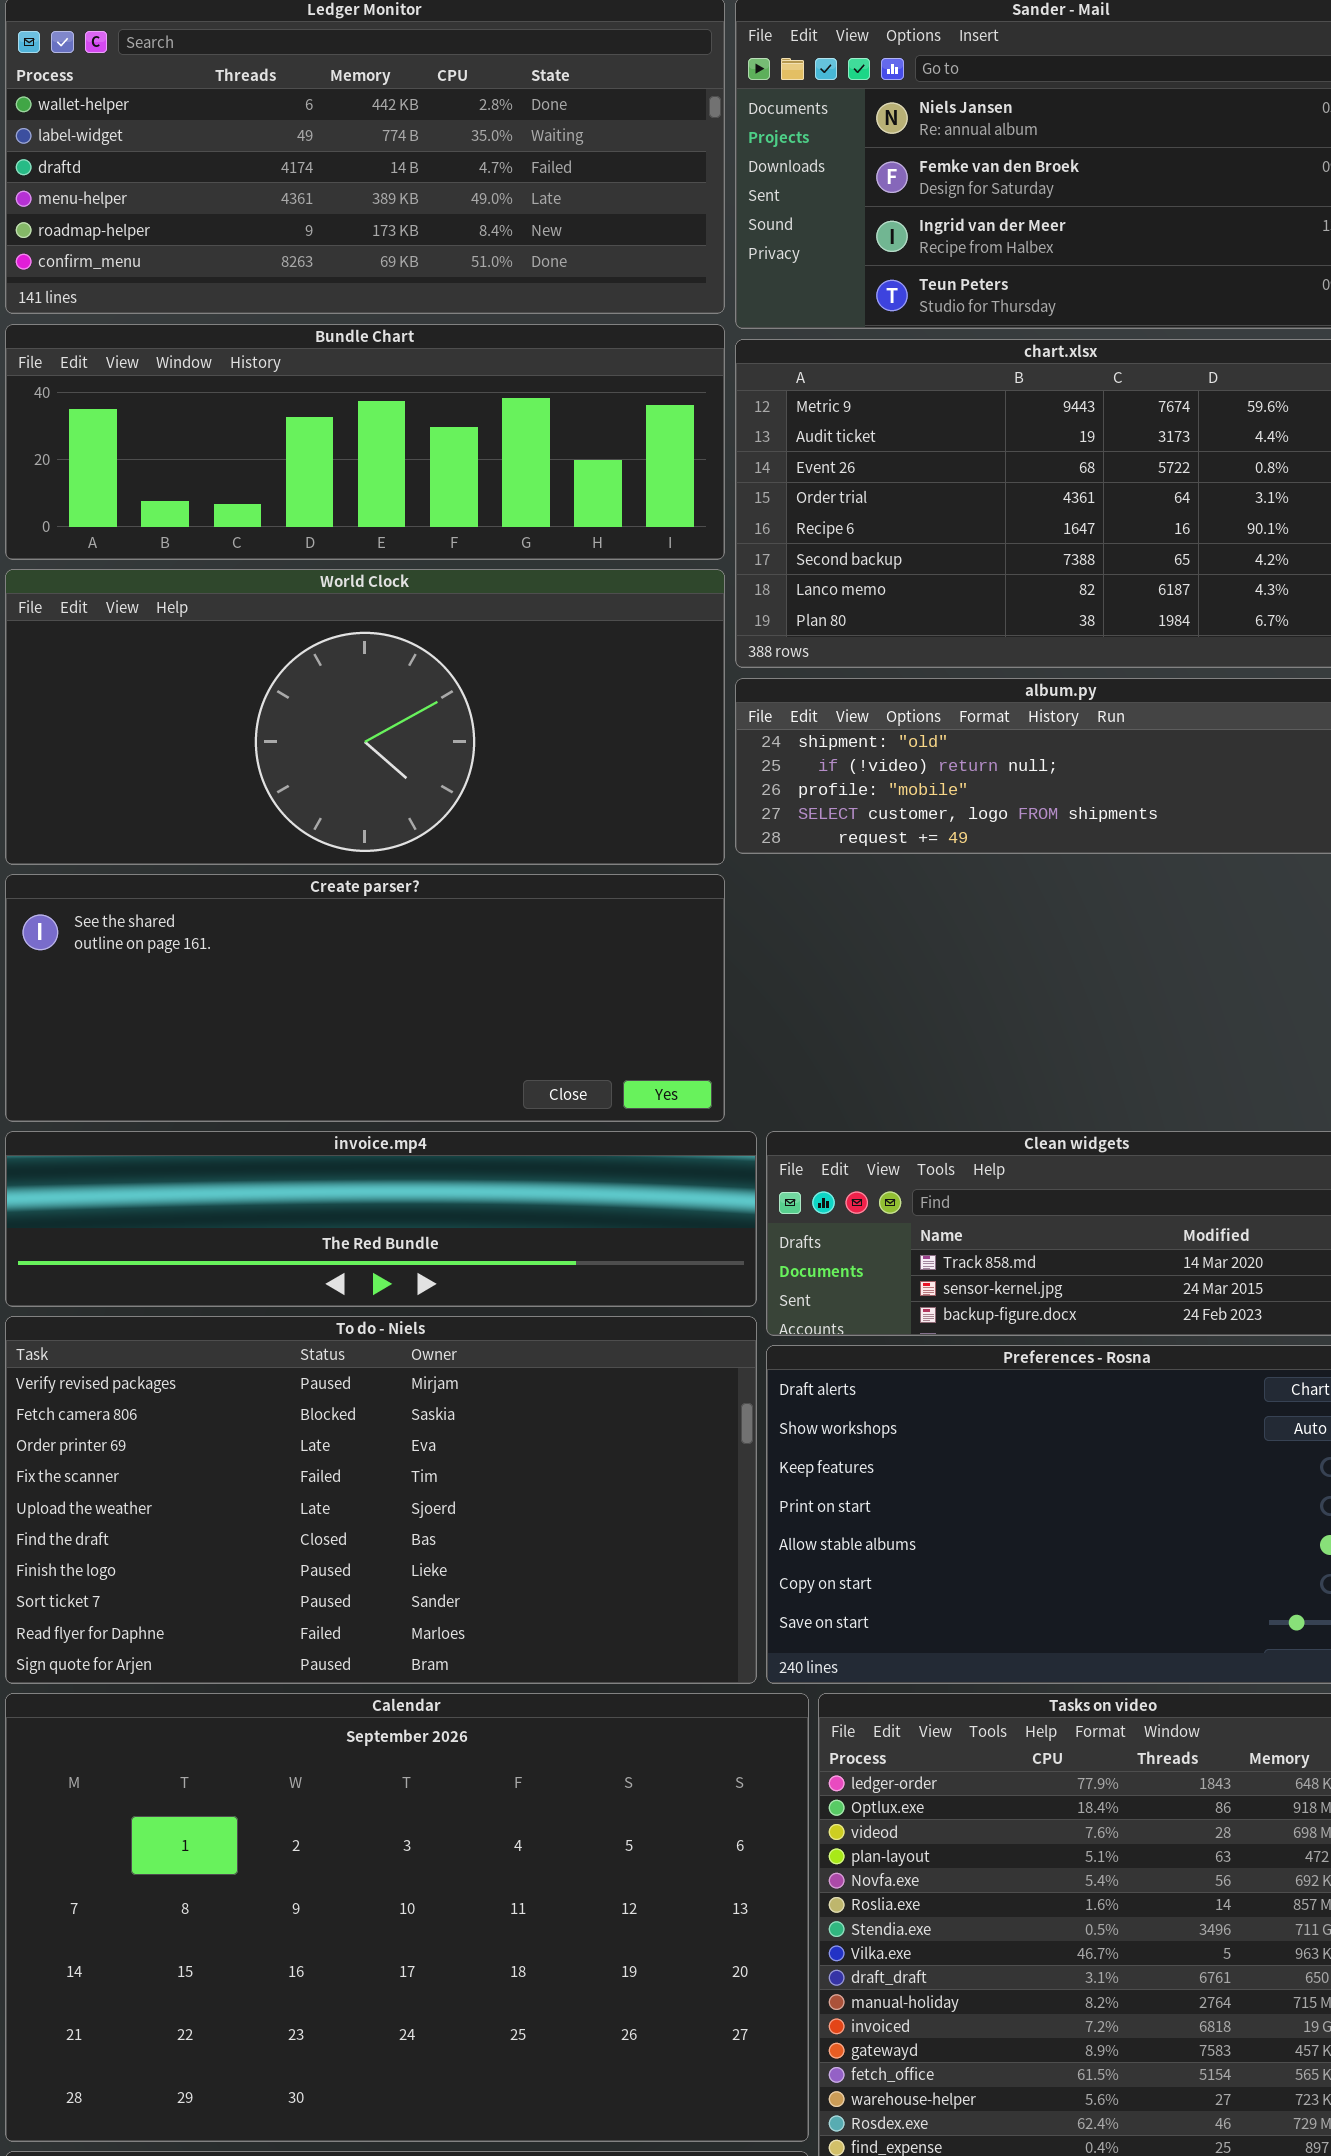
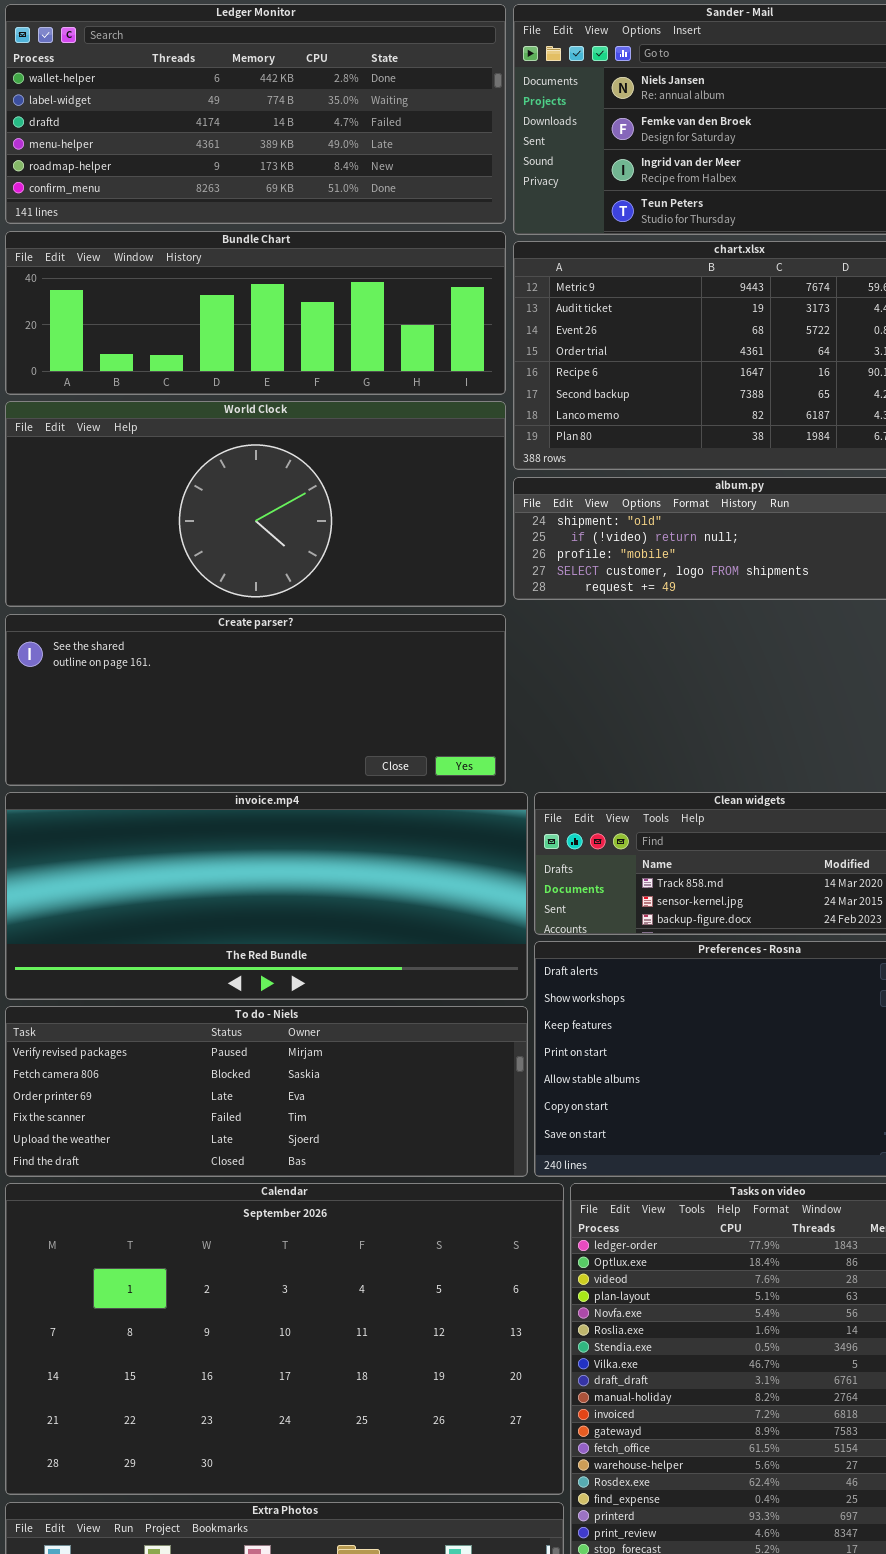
invoice.mp4: [5,1131,757,1307] -> [5,792,528,1000], resized
To do - Niels: [5,1316,757,1684] -> [5,1006,528,1177], resized

